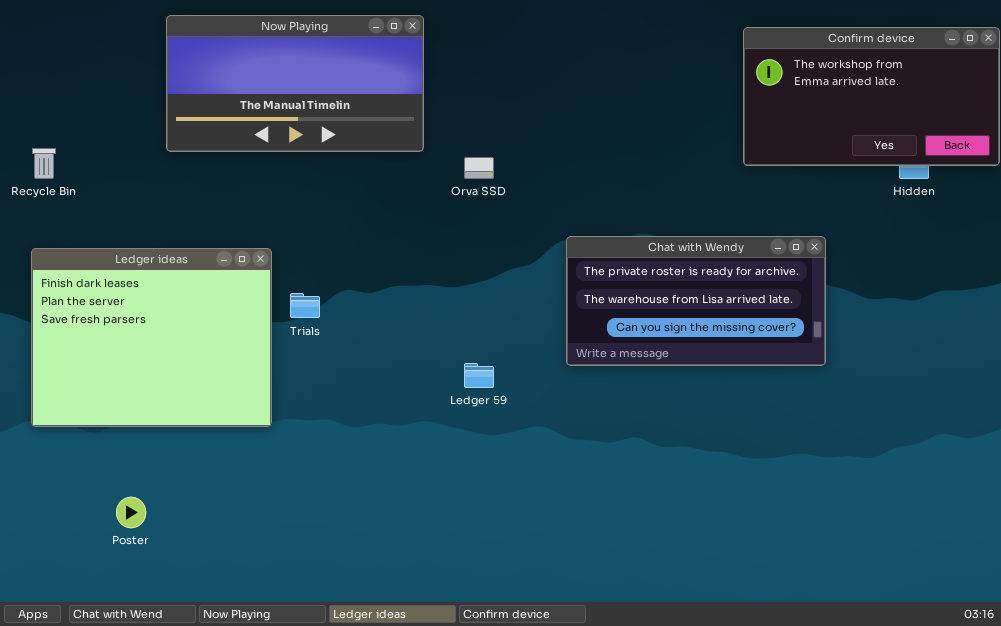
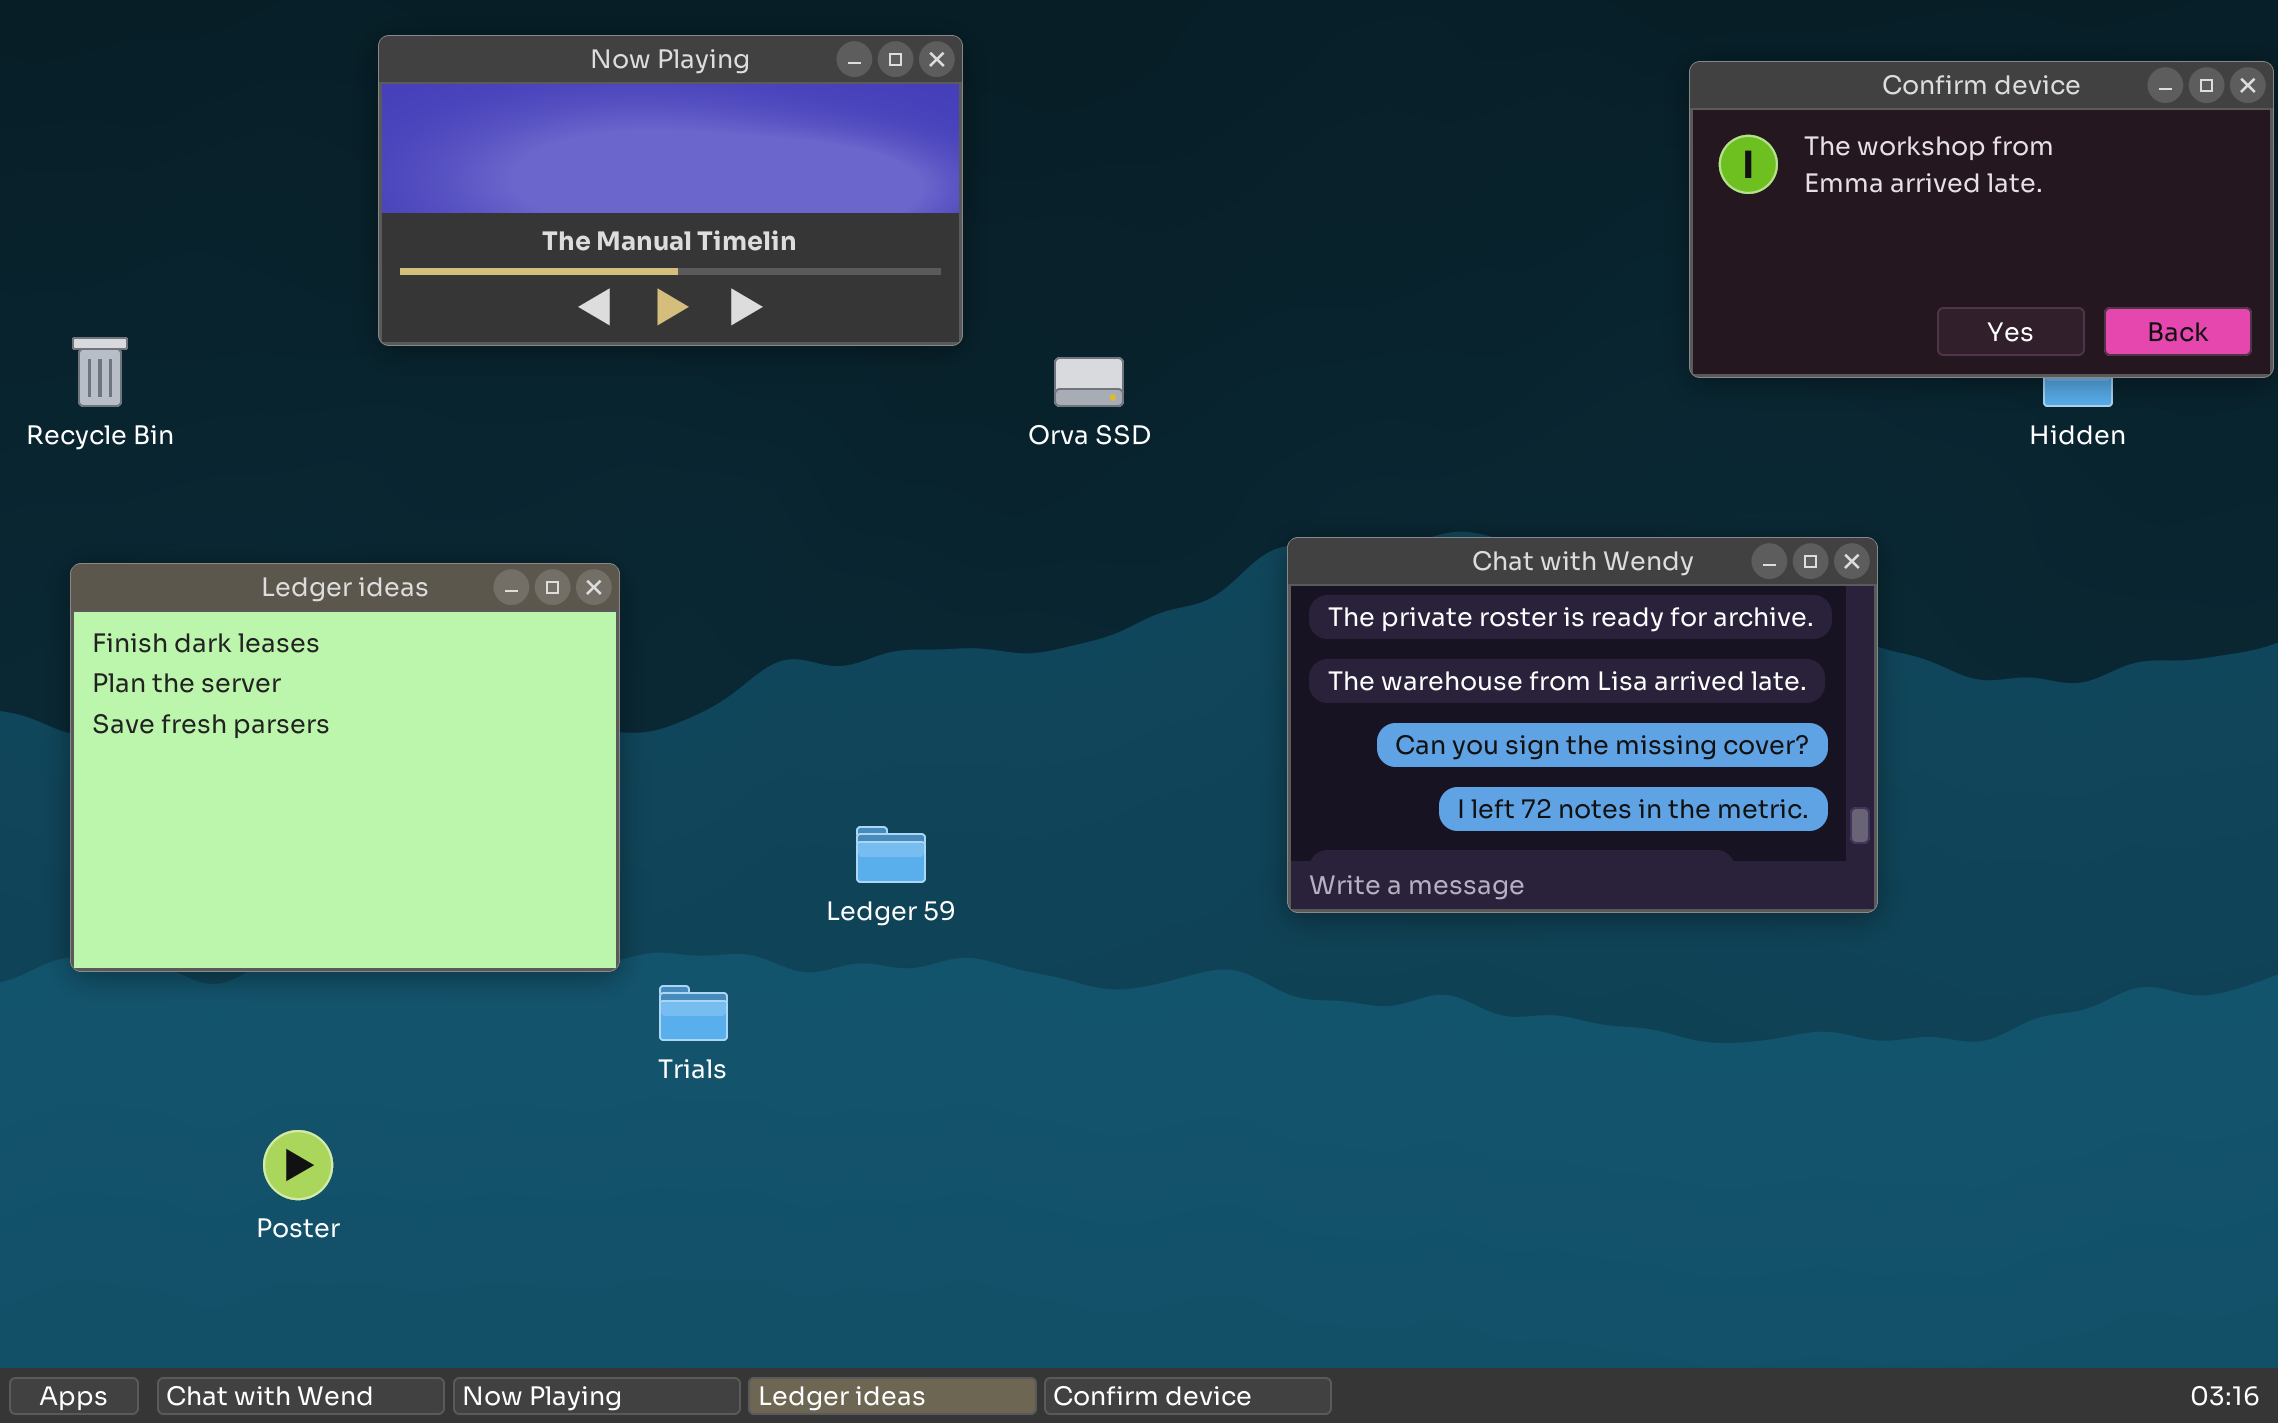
Chat with Wendy: [566,236,826,366] -> [1287,537,1878,913], resized
Trials: [290,293,320,318] -> [659,985,728,1041], moved
Ledger 59: [464,363,494,388] -> [856,826,926,883], moved

